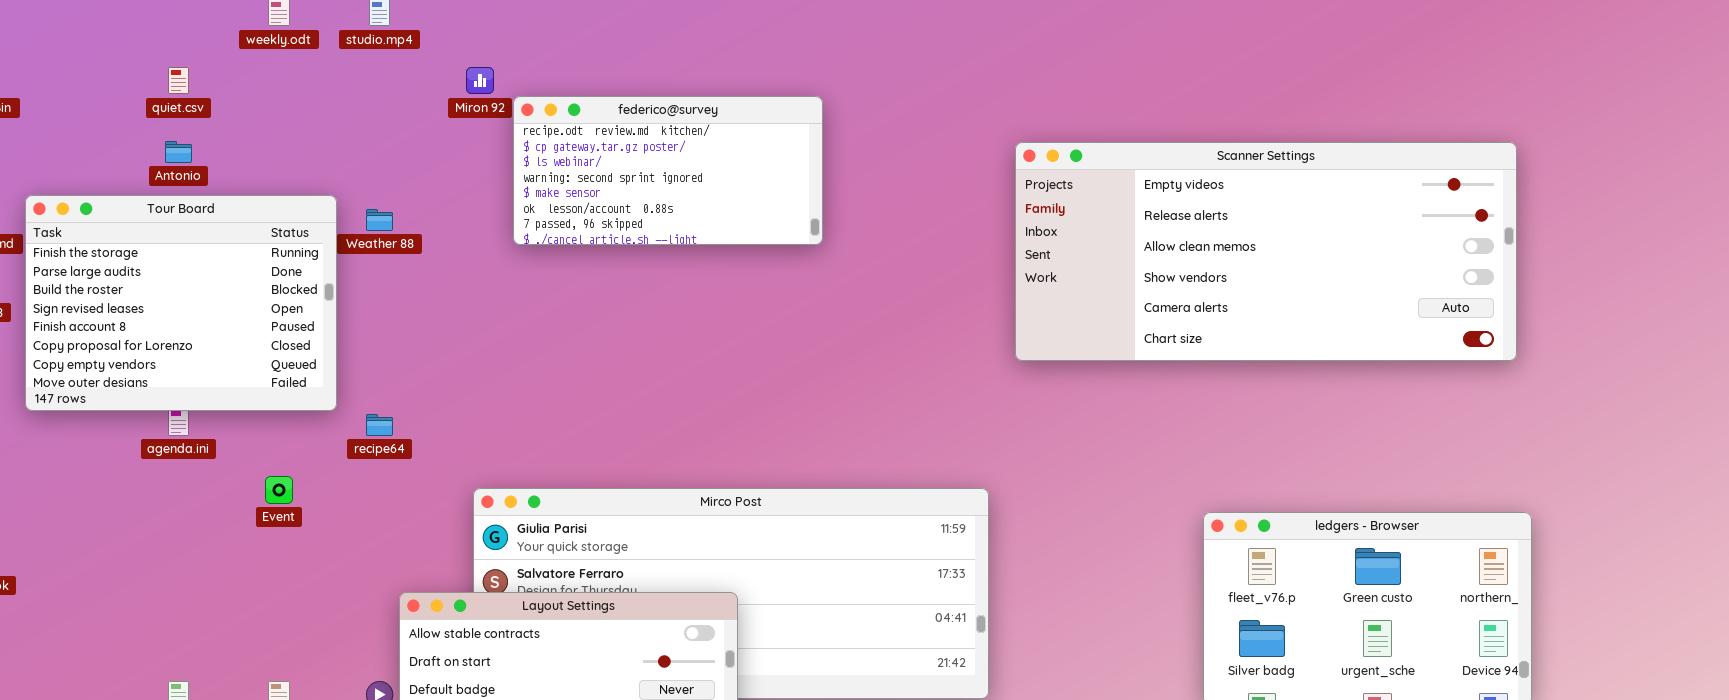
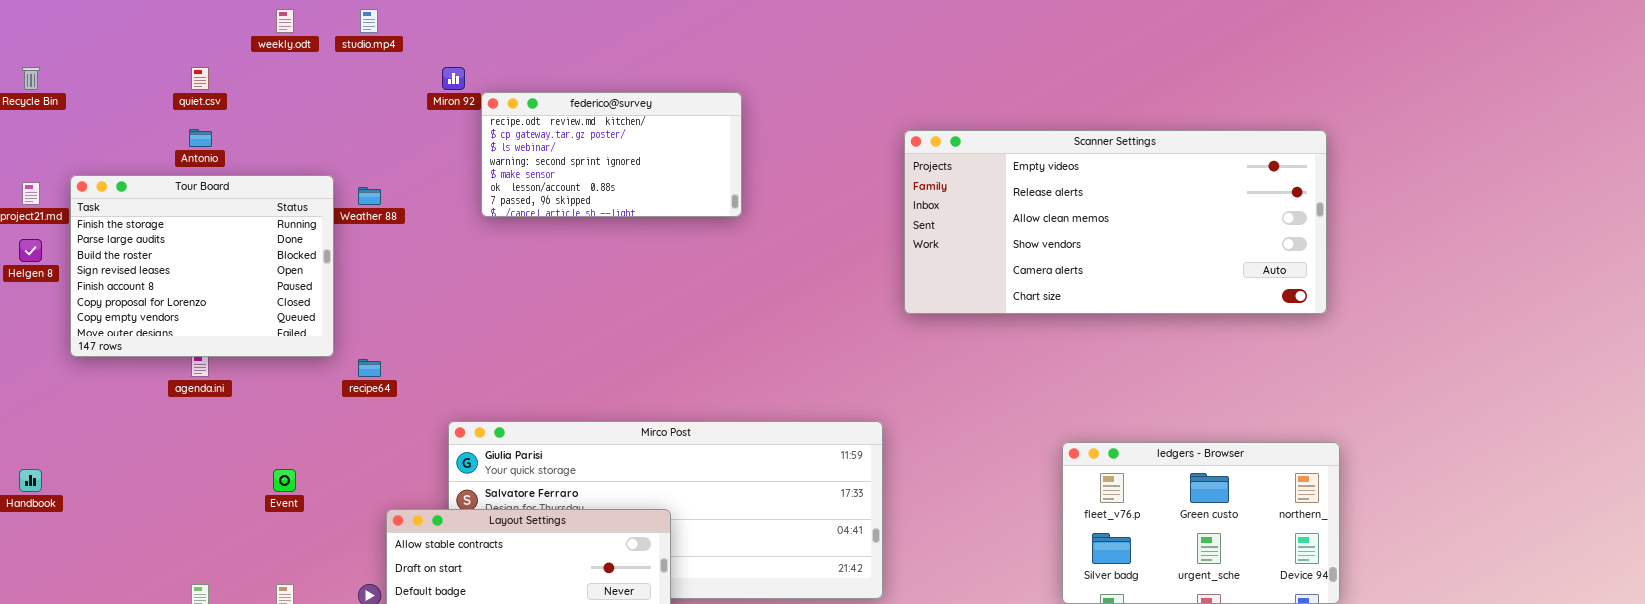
Event: [265,476,293,504] -> [273,469,296,492], moved

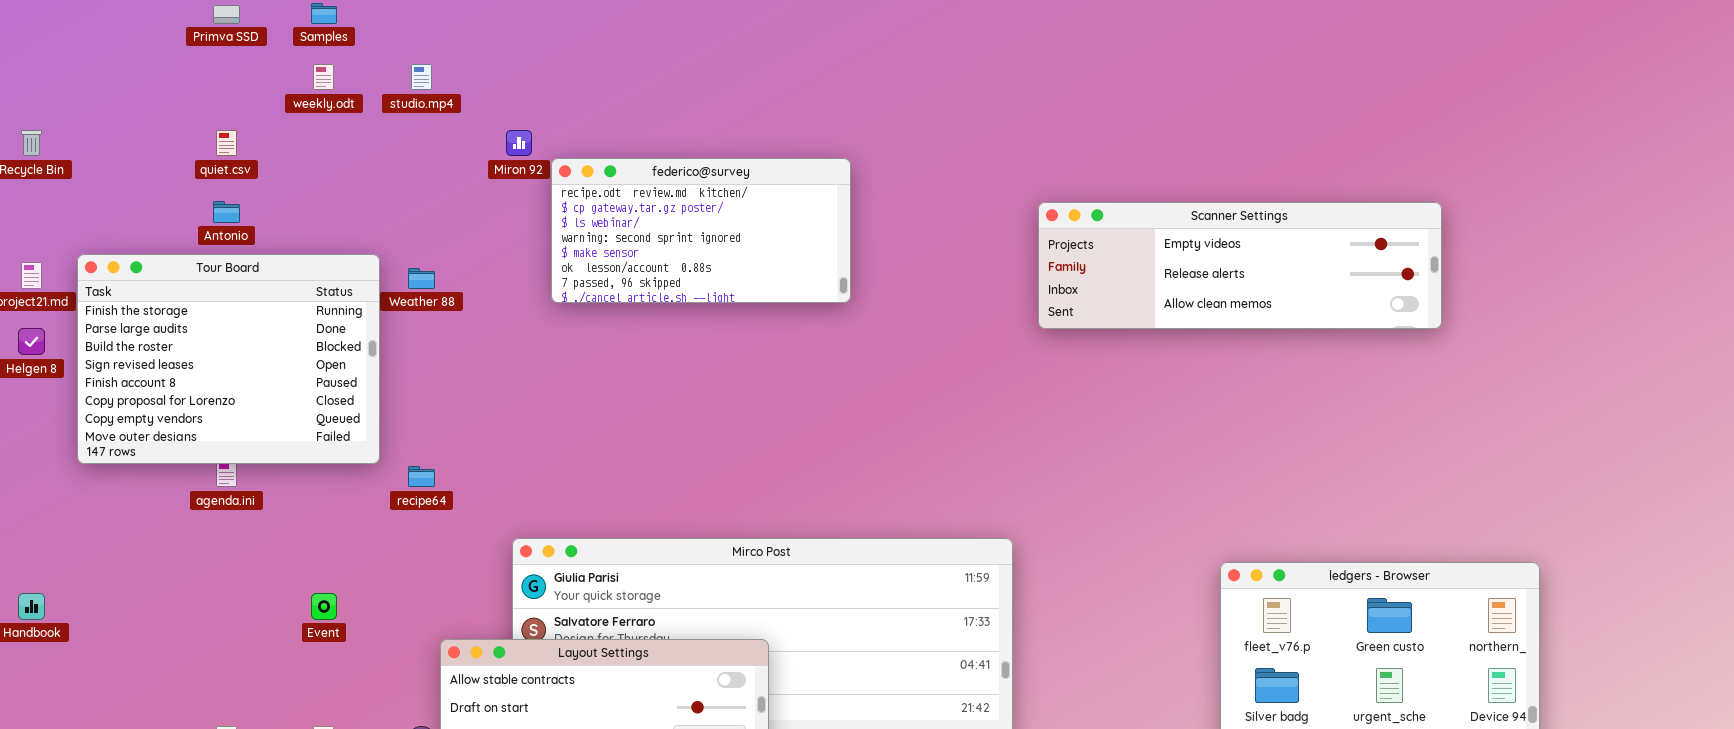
Scanner Settings: [904,130,1327,314] -> [1038,202,1442,329], resized

